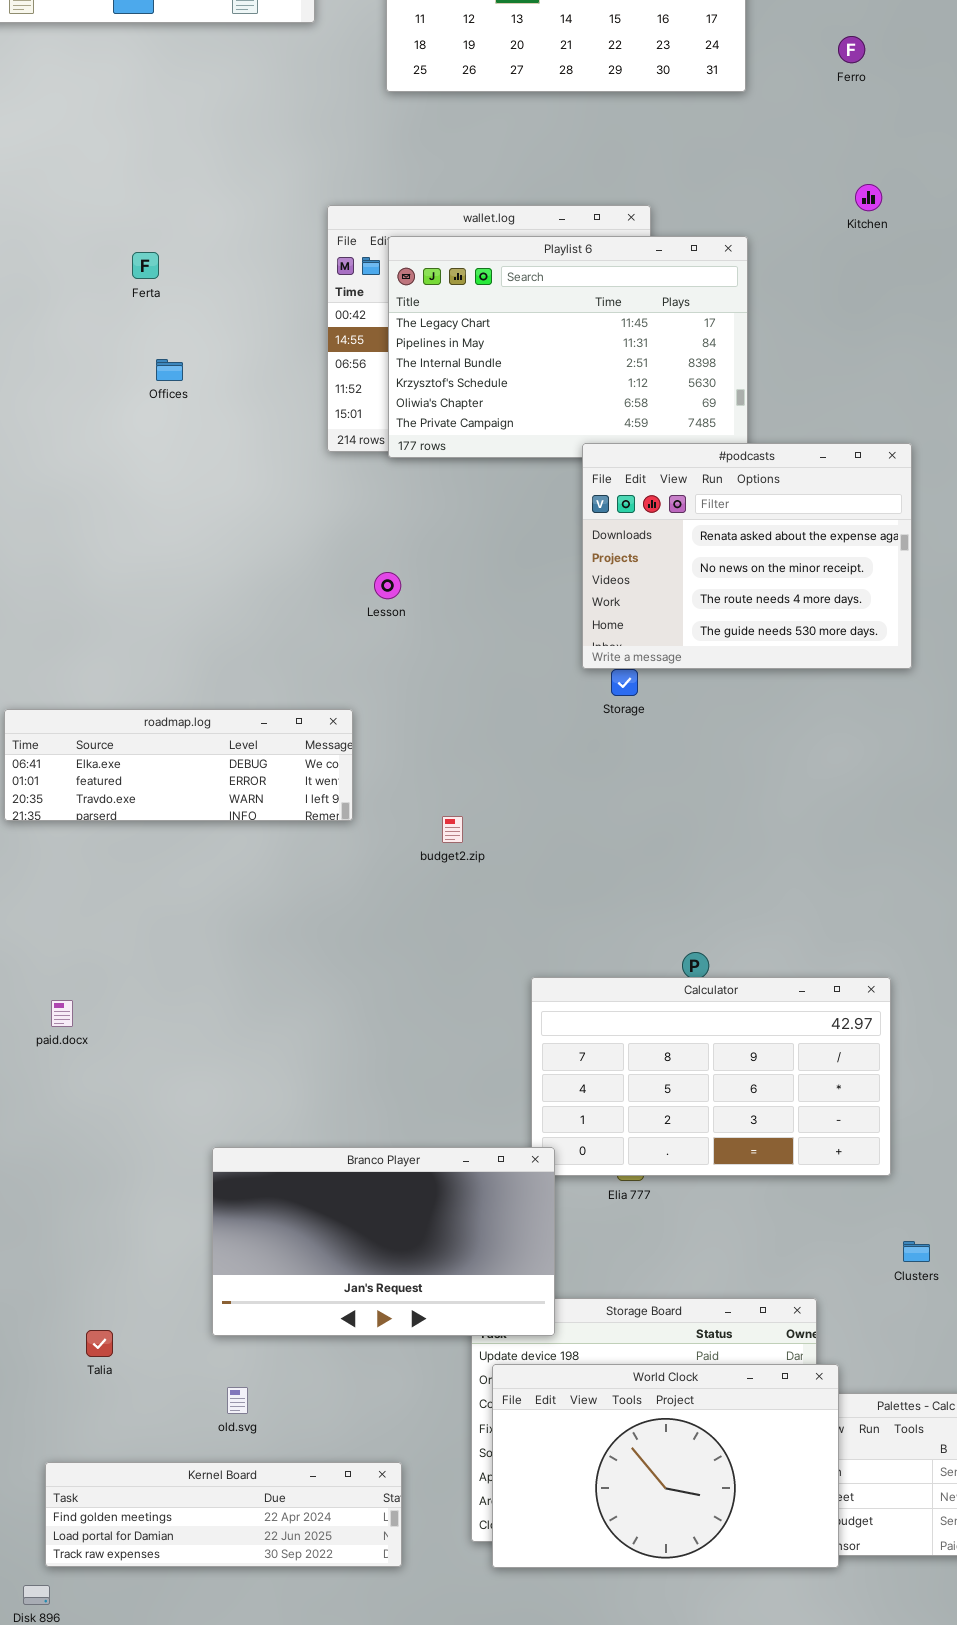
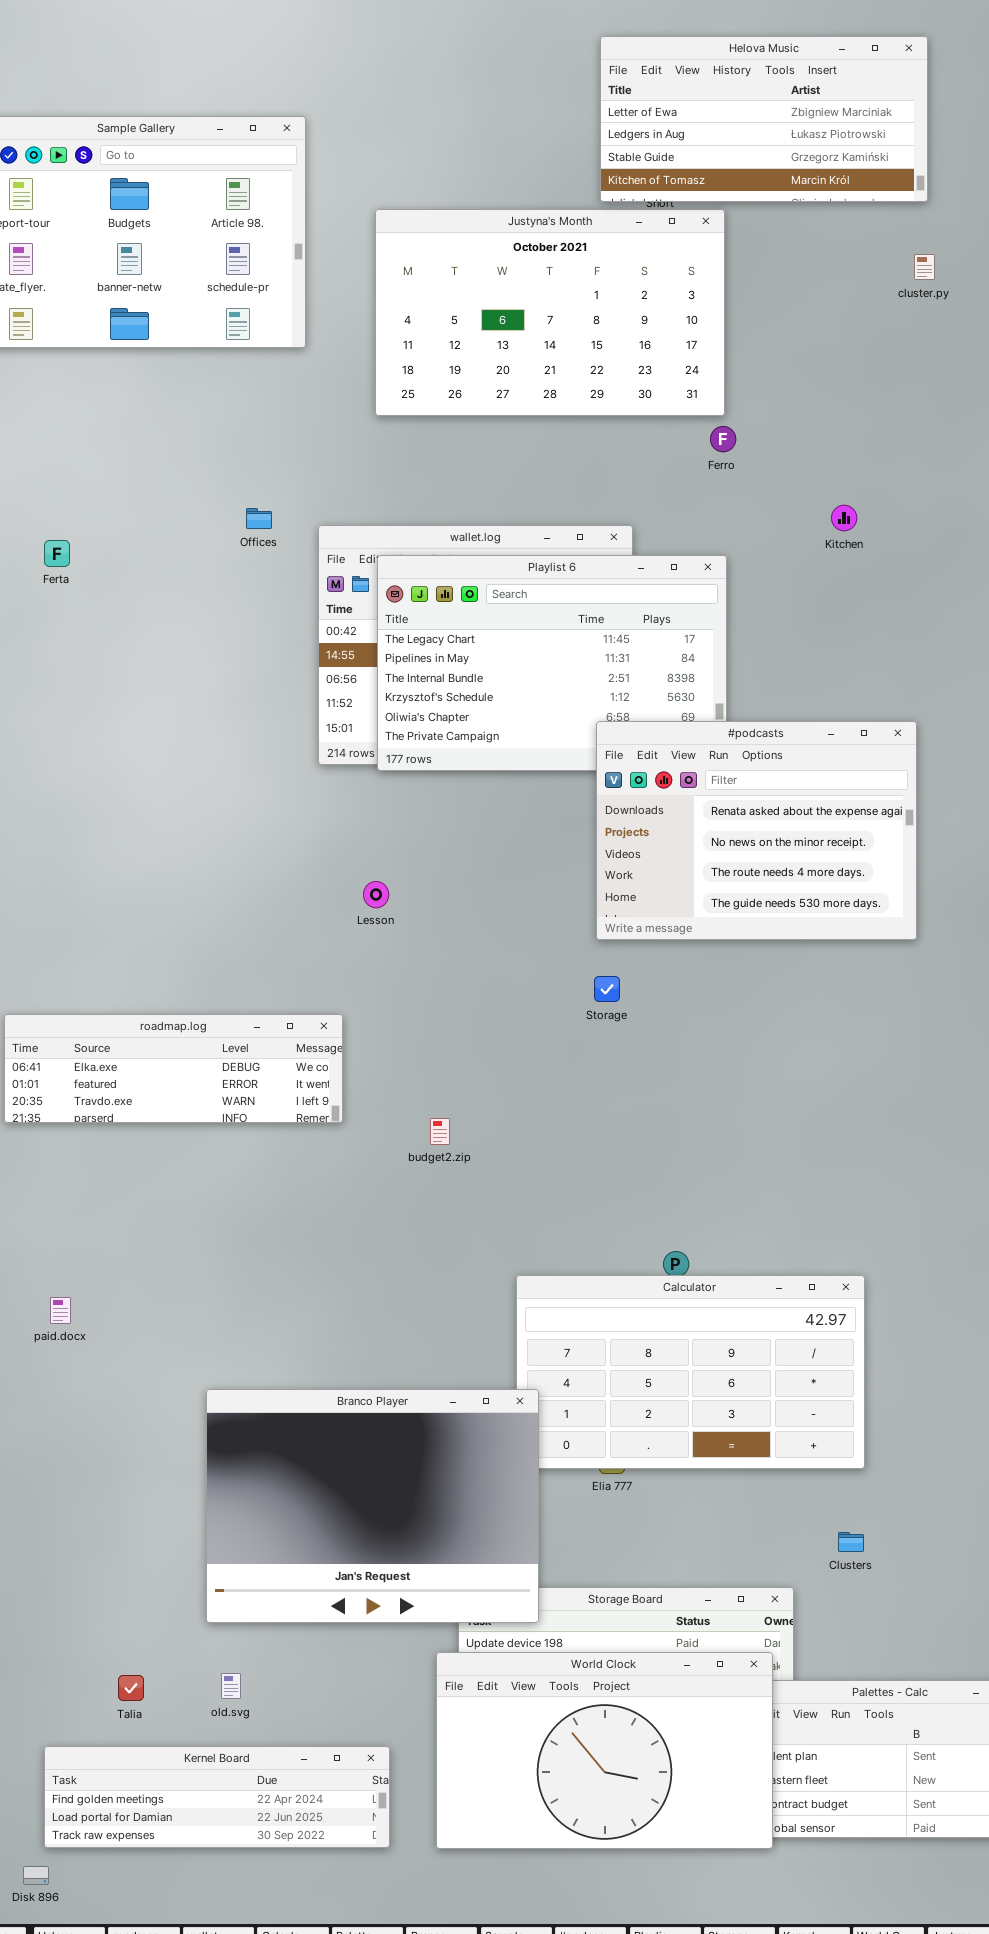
Ferro: [838,36,865,63] -> [710,426,736,452], moved
Ferta: [132,252,159,279] -> [44,540,70,567], moved
Offices: [156,359,183,381] -> [246,508,272,529], moved
#podcasts: [582,443,912,669] -> [596,721,917,940], moved
Branco Player: [212,1147,555,1336] -> [206,1389,539,1623], resized
Clusters: [903,1241,930,1262] -> [838,1532,864,1552], moved
Talia: [86,1330,113,1357] -> [118,1675,144,1701], moved
World Clock: [492,1364,839,1568] -> [436,1652,773,1849], moved

